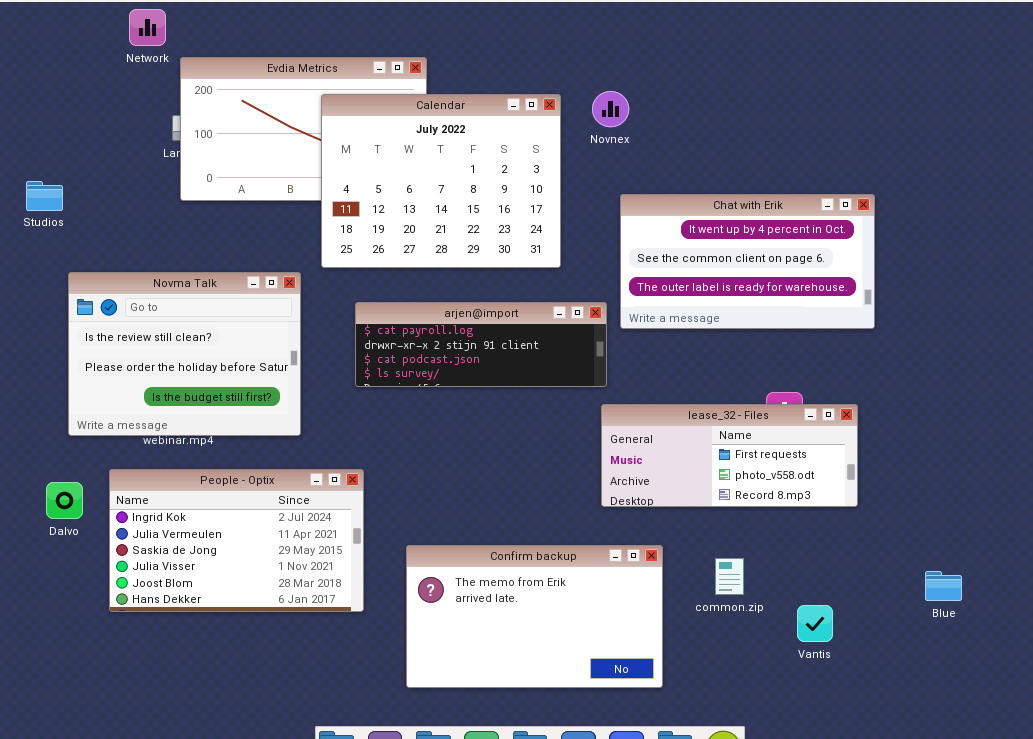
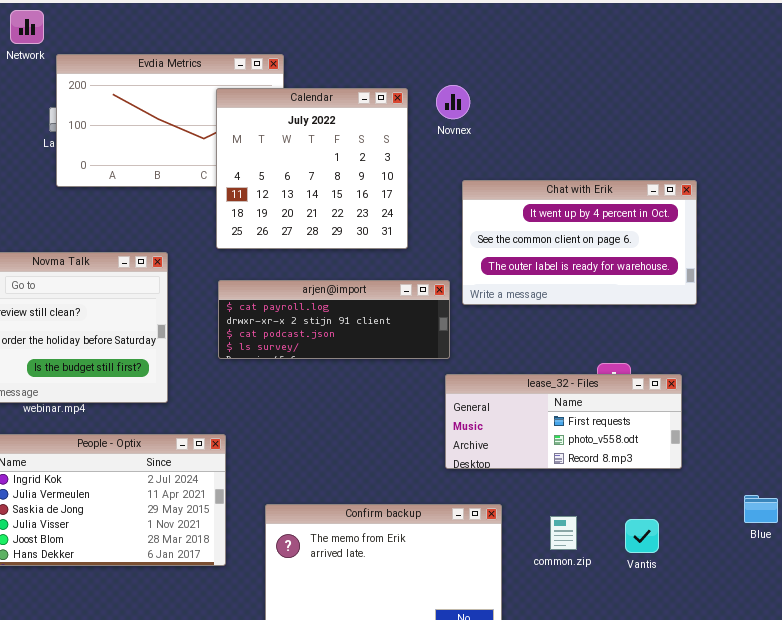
Calendar: [321,94,561,268] -> [216,88,408,249], resized
Blue: [925,571,962,601] -> [744,495,778,523], moved
Vantis: [797,605,833,642] -> [625,519,659,553], moved

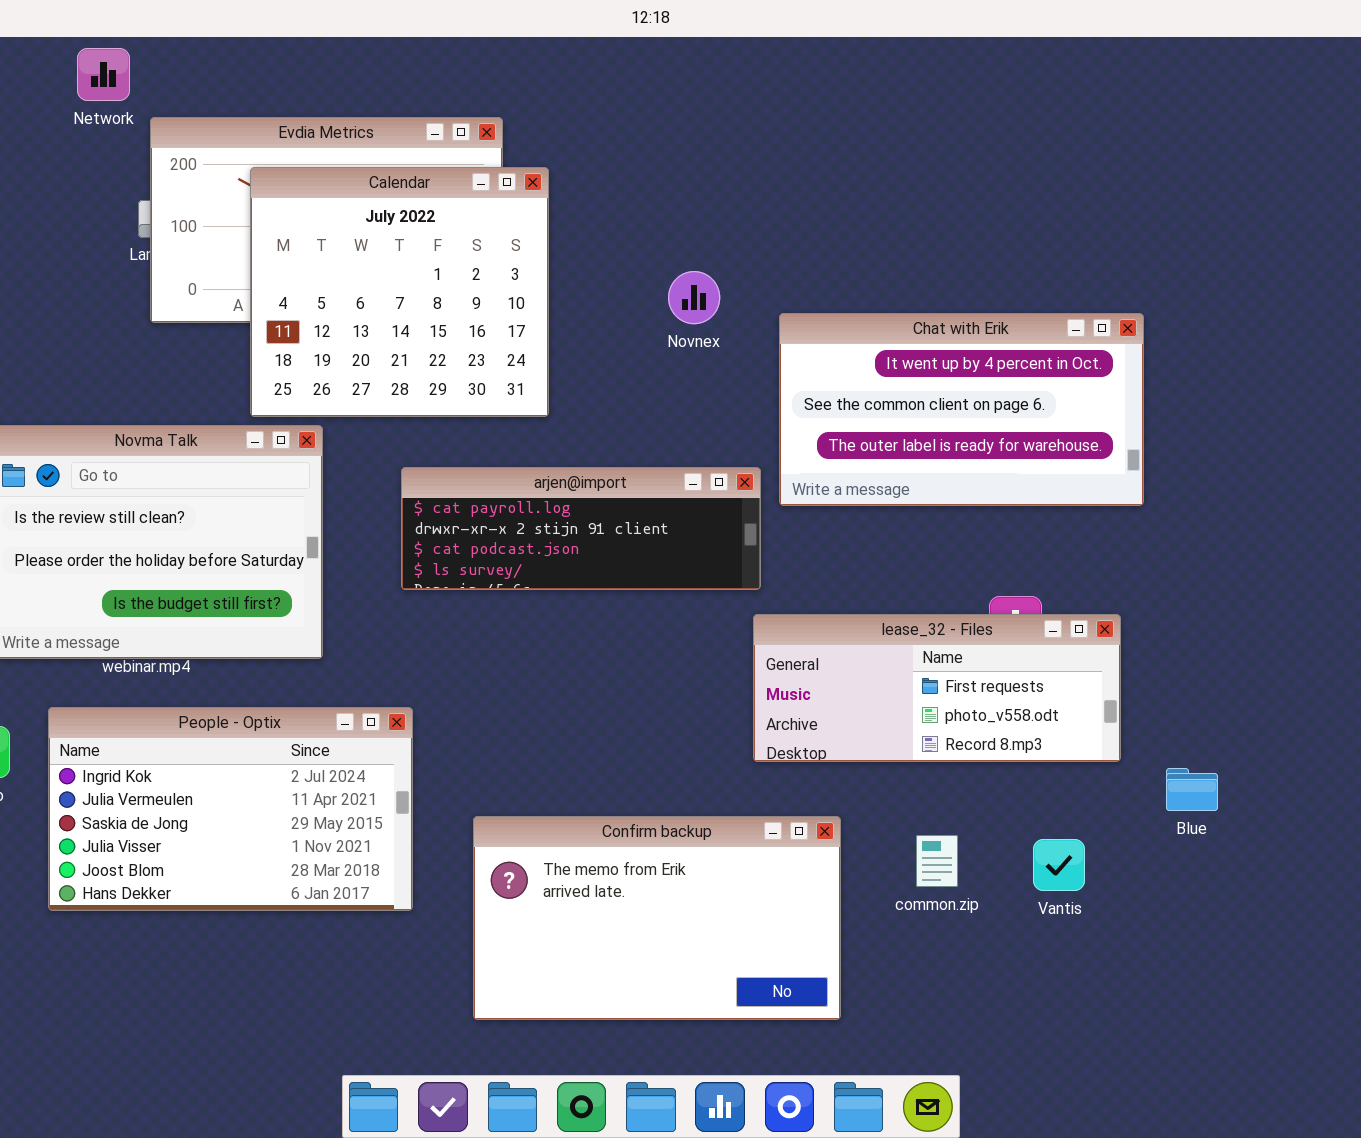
Novnex: [436,85,470,119] -> [668,271,720,324], moved
Calendar: [216,88,408,249] -> [250,167,549,417], moved
Blue: [744,495,778,523] -> [1166,768,1218,811], moved

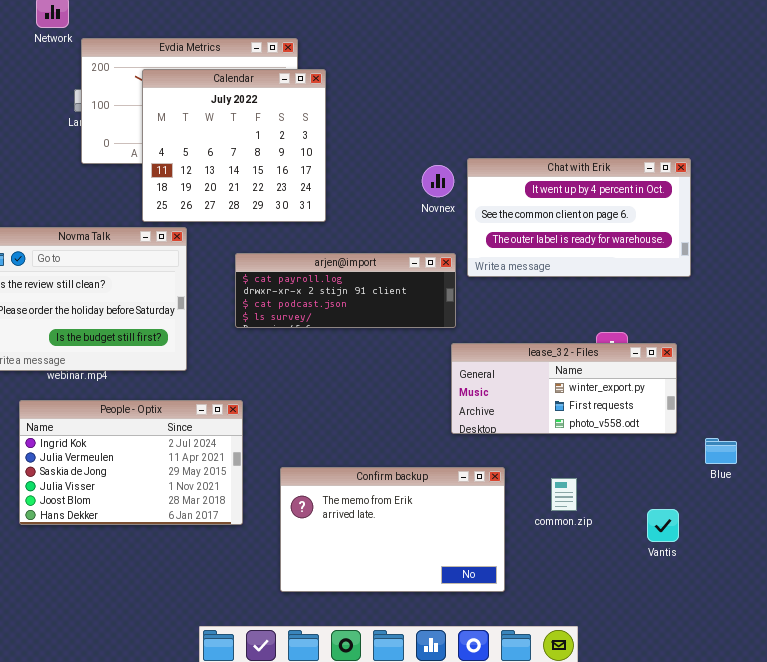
Novnex: [668,271,720,324] -> [422,165,454,197], moved
lease_32 - Files: [753,614,1121,762] -> [451,343,677,434], scrolled up 1 row
Vantis: [1033,839,1085,891] -> [647,509,679,542], moved

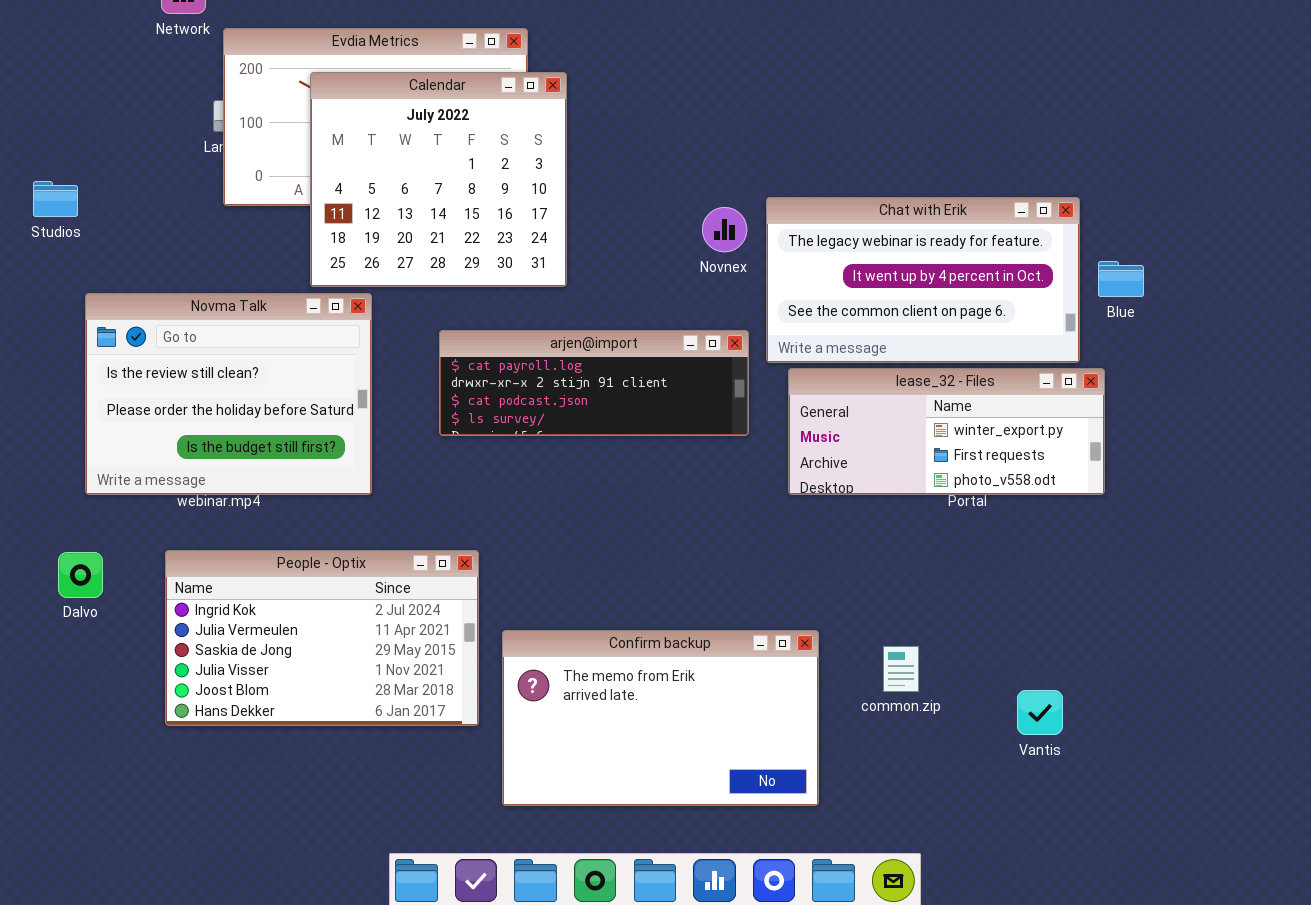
Chat with Erik: [467,158,691,277] -> [766,197,1080,363], scrolled up 1 row
lease_32 - Files: [451,343,677,434] -> [788,368,1105,495], moved
People - Optix: [19,400,243,525] -> [165,550,479,726], moved
Blue: [705,438,737,464] -> [1098,261,1144,297], moved

